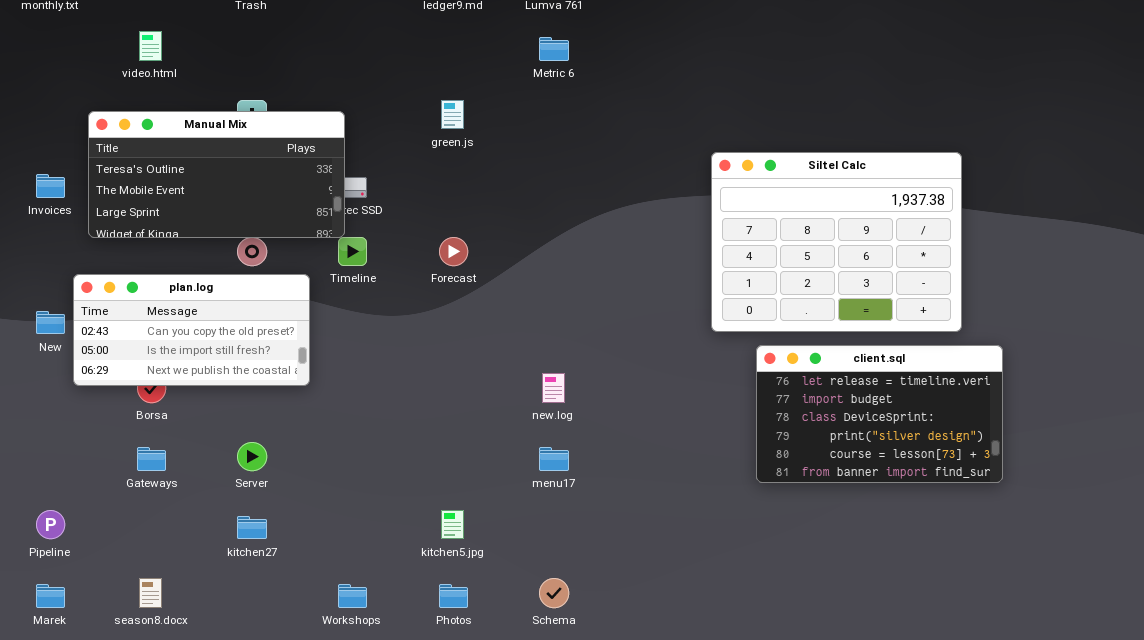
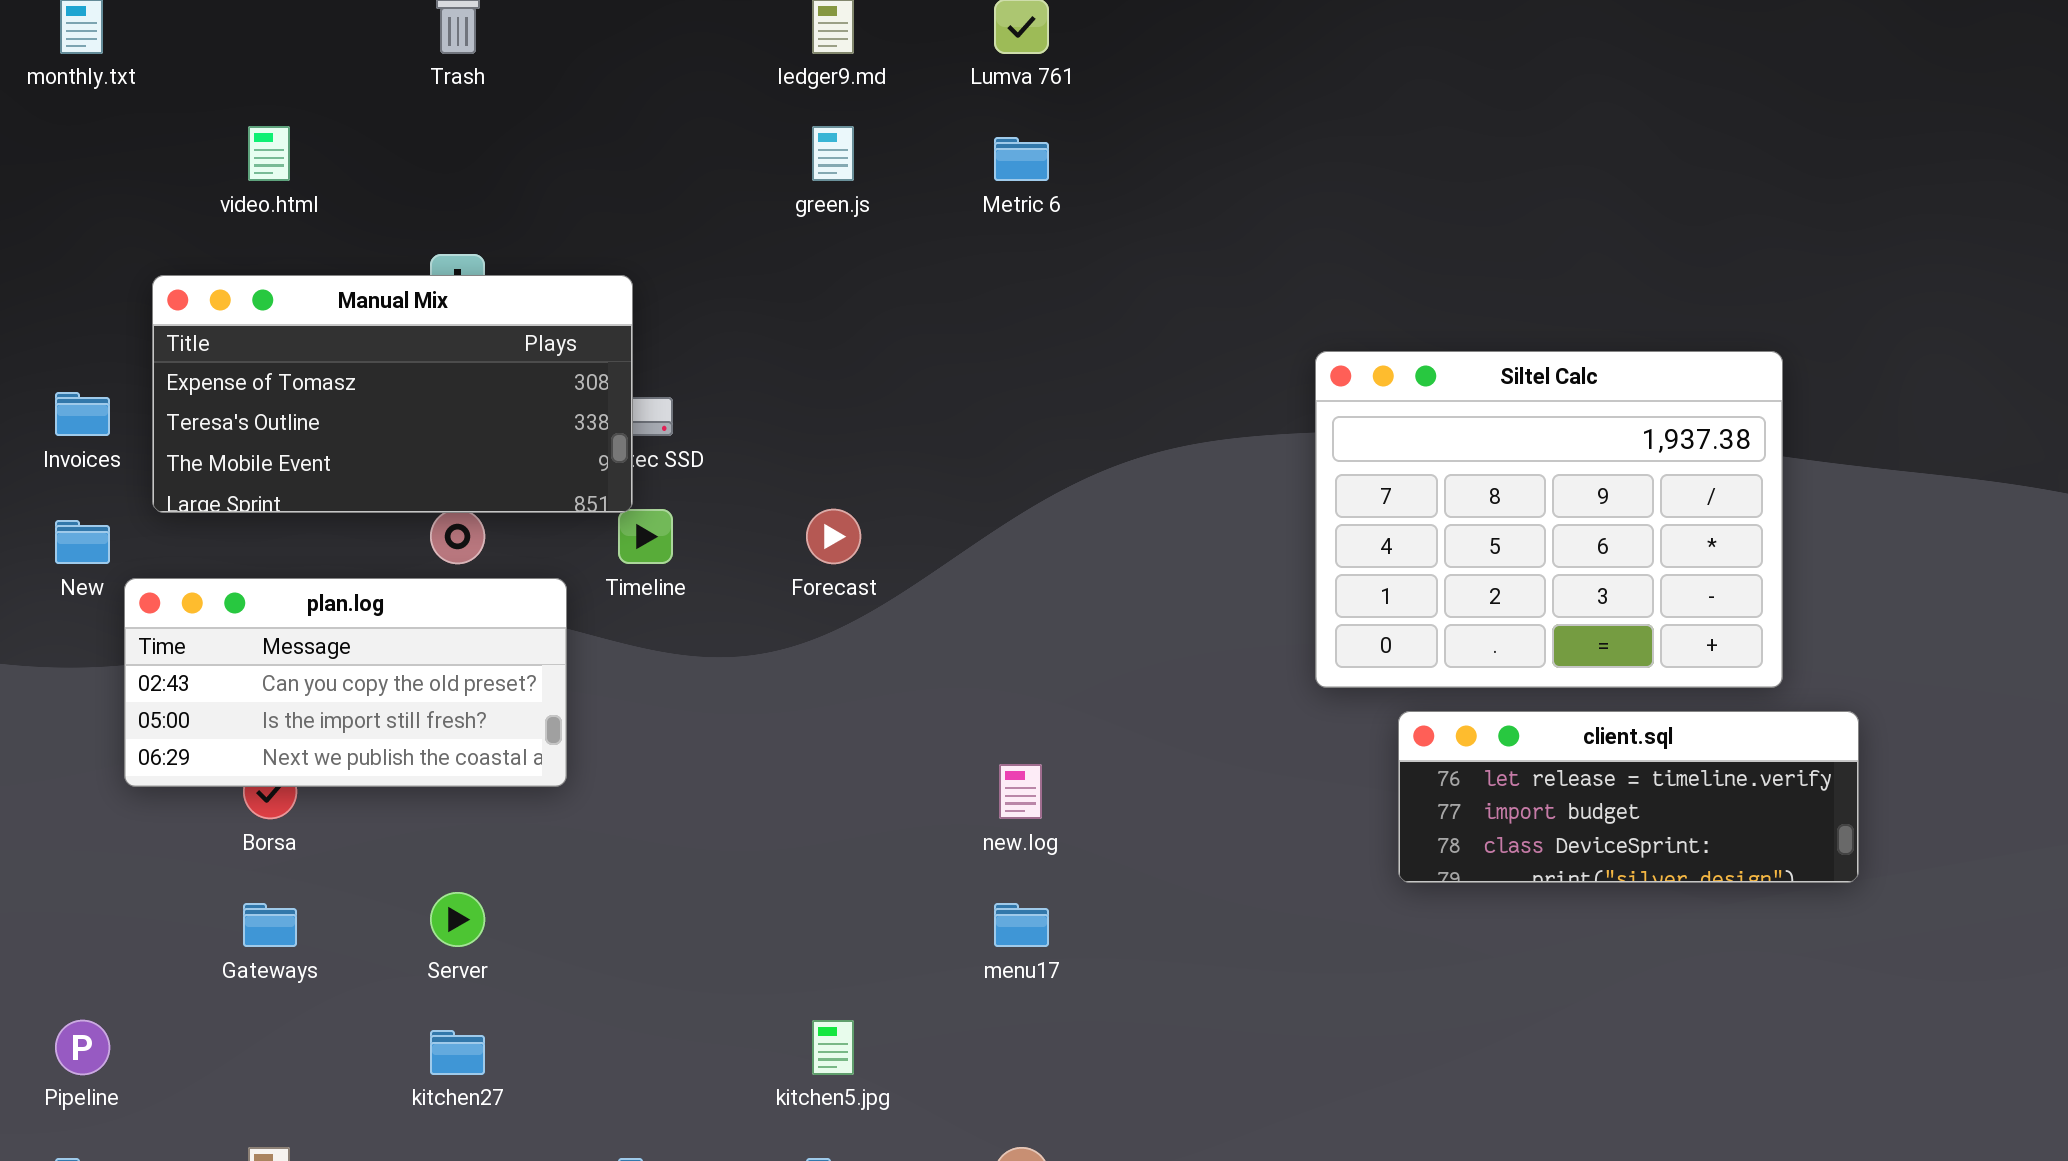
green.js: [441,100,464,129] -> [812,126,854,181], moved
Manual Mix: [88,111,345,238] -> [152,275,633,513], scrolled up 1 row
New: [36,311,65,334] -> [55,520,110,564], moved
client.sql: [756,345,1003,483] -> [1398,711,1859,883], resized

